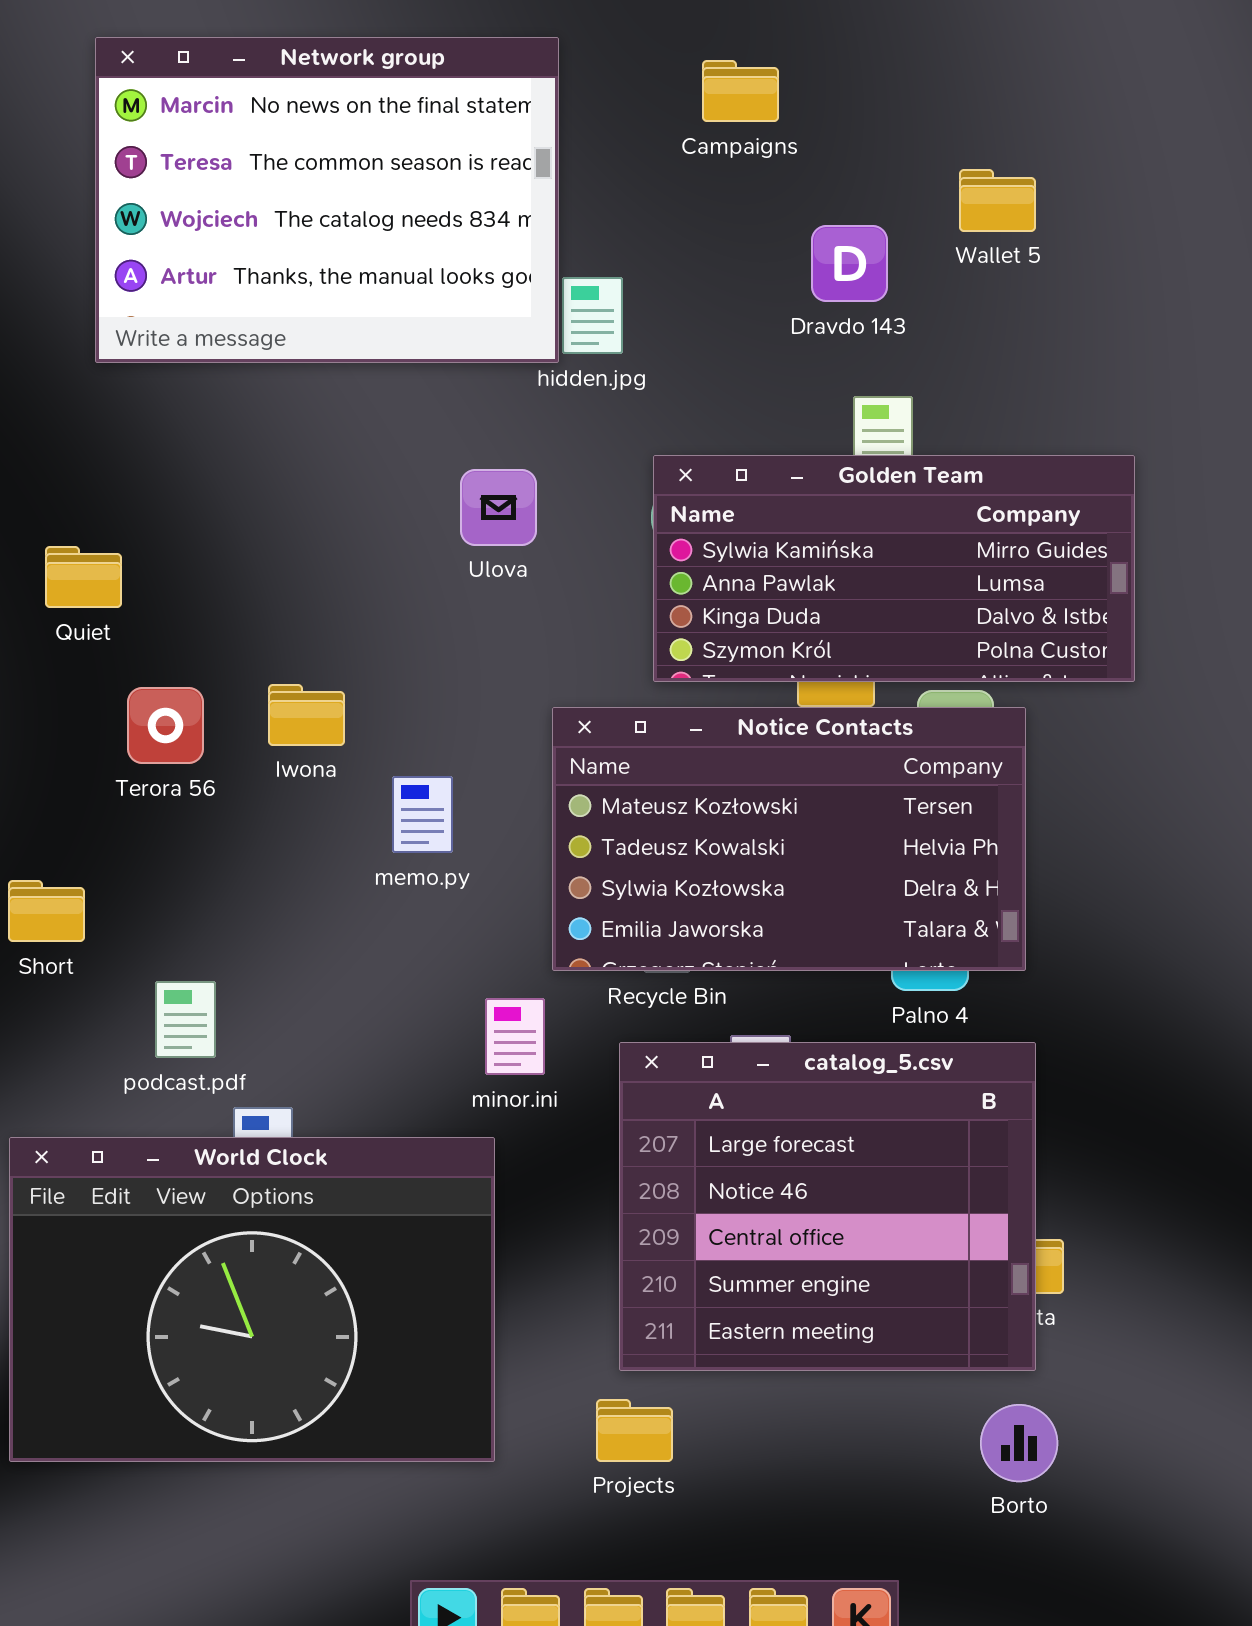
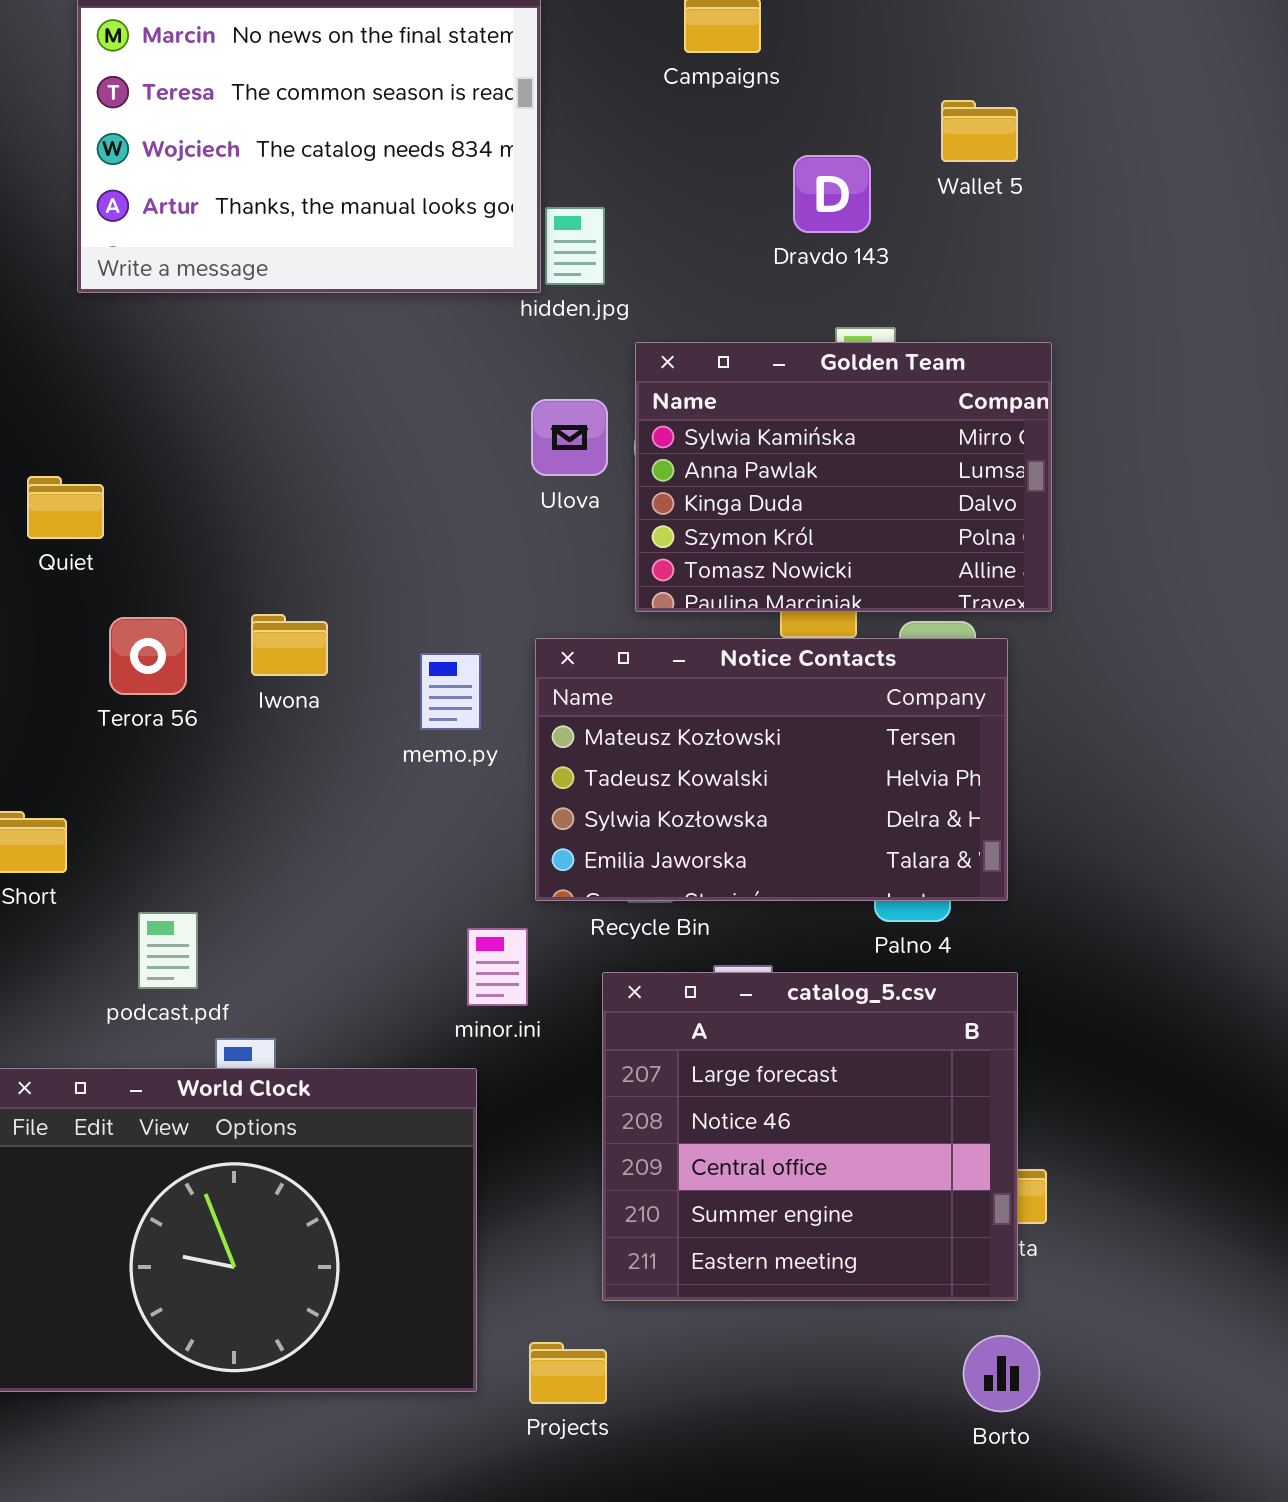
Golden Team: [653,455,1135,682] -> [635,342,1052,612], resized
Ulova: [460,469,537,546] -> [531,399,608,476], moved
memo.py: [392,776,453,853] -> [420,653,481,730], moved
Projects: [596,1399,673,1462] -> [529,1342,607,1404], moved

